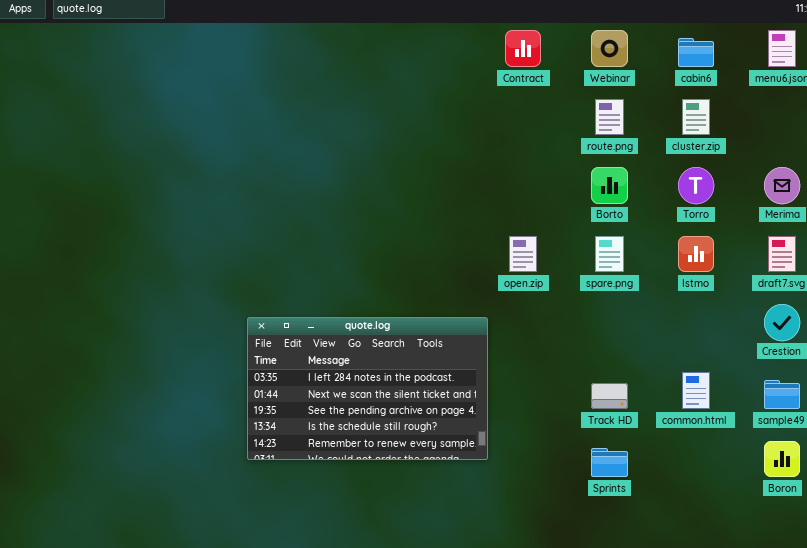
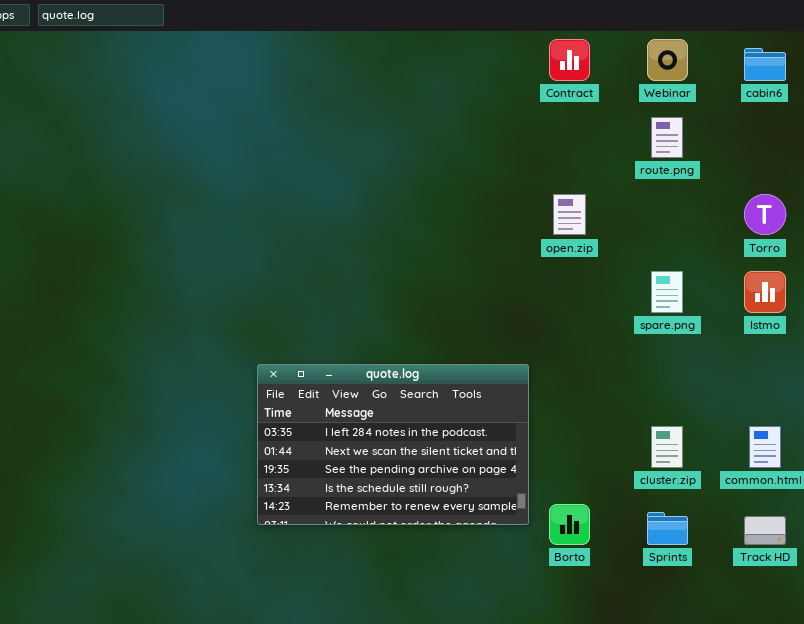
cluster.zip: [682,99,710,135] -> [651,426,683,468], moved
Borto: [591,167,628,204] -> [549,504,590,545], moved
open.zip: [509,236,537,272] -> [553,194,586,235], moved
Track HD: [591,383,628,409] -> [744,516,786,545], moved

